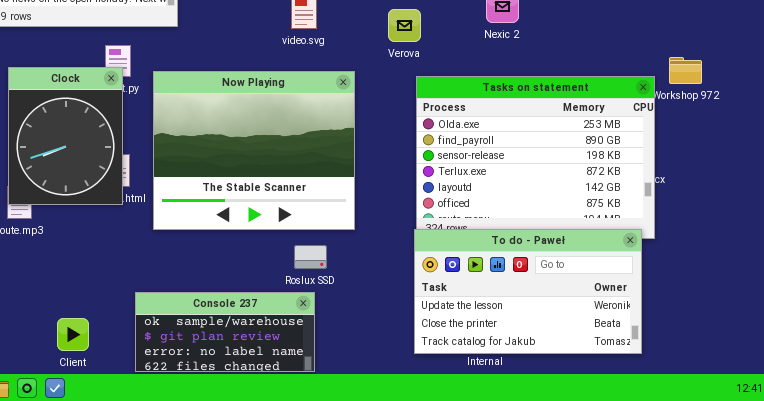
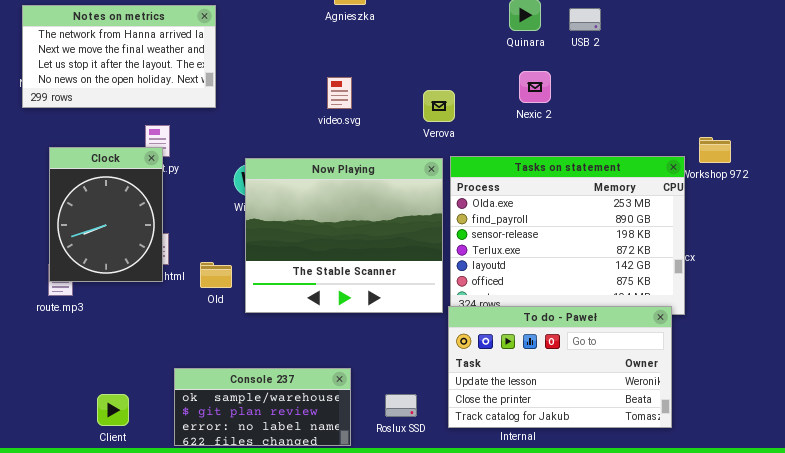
Now Playing: [153,71,355,230] -> [245,158,443,313], moved
Roslux SSD: [294,245,327,269] -> [385,394,417,417], moved

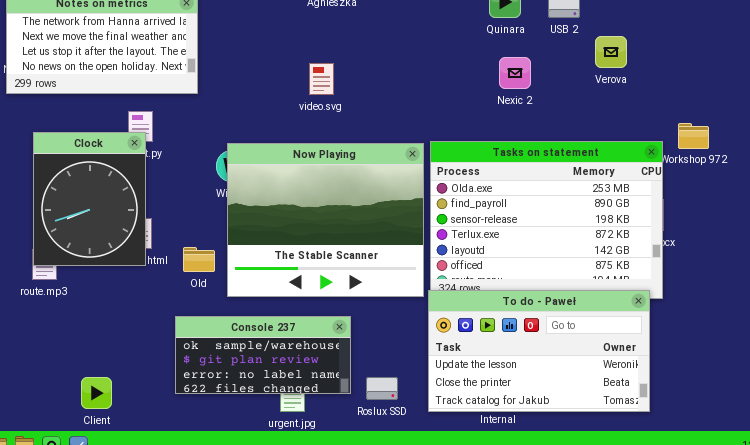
Verova: [423,90,455,122] -> [595,36,627,68], moved
Console 237: [174,368,351,446] -> [175,316,351,394], moved

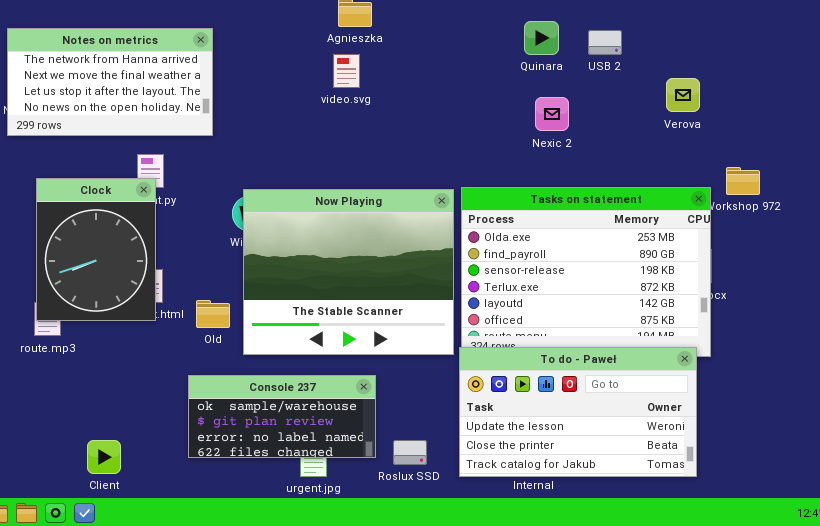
Verova: [595,36,627,68] -> [666,78,700,112], moved
video.svg: [309,63,334,95] -> [333,54,360,88], moved

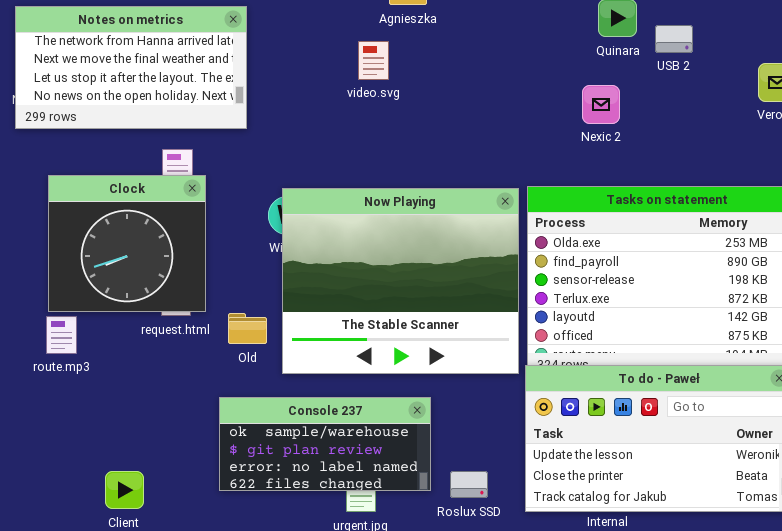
USB 2: [588,30,622,55] -> [655,25,693,53], moved
video.svg: [333,54,360,88] -> [358,41,389,80], moved
Nexic 2: [535,97,569,131] -> [582,85,620,124], moved
Clock: [36,178,156,321] -> [48,175,206,312], resized

